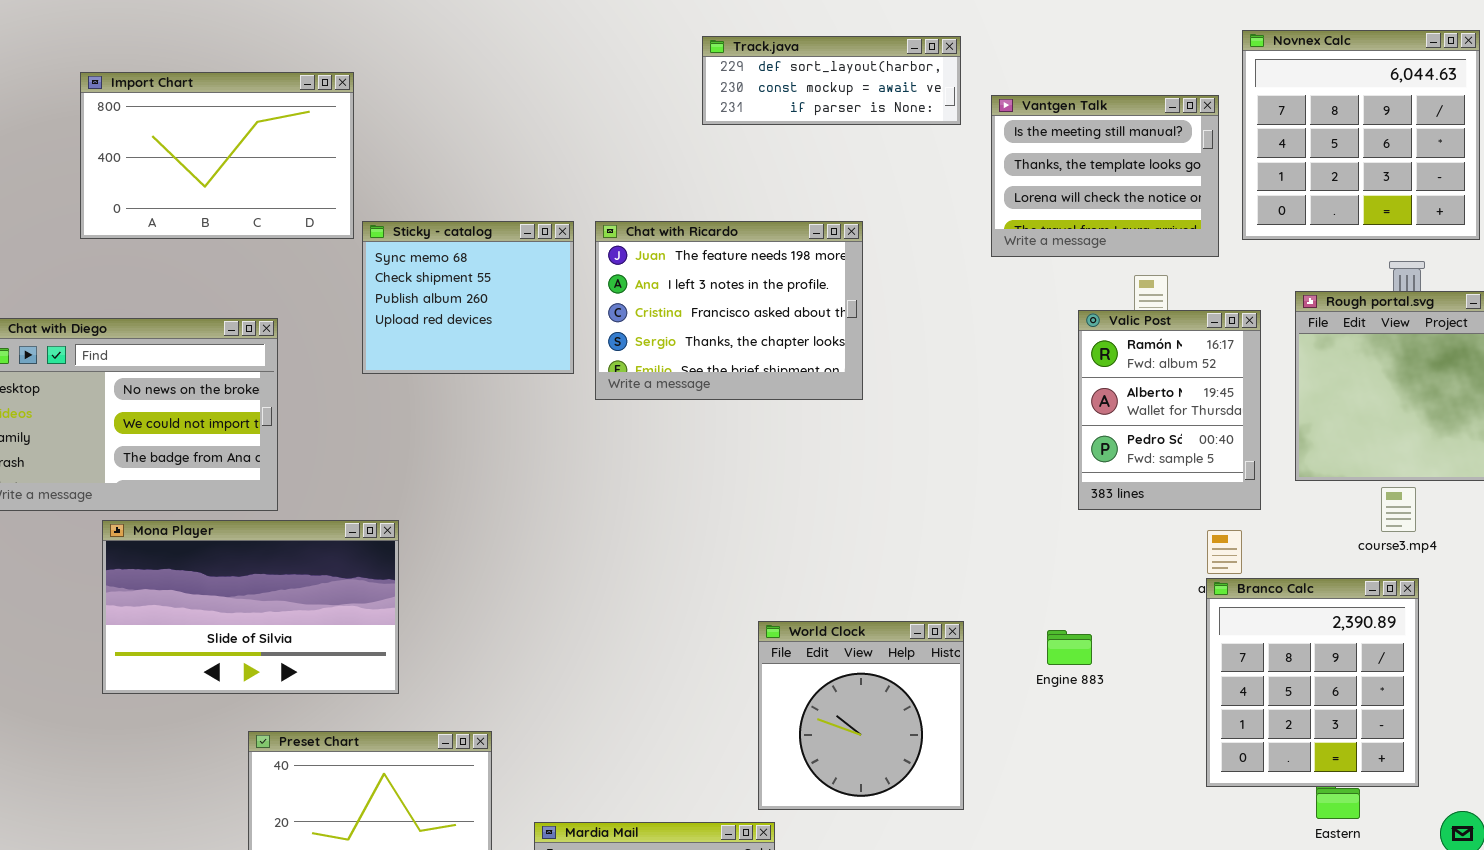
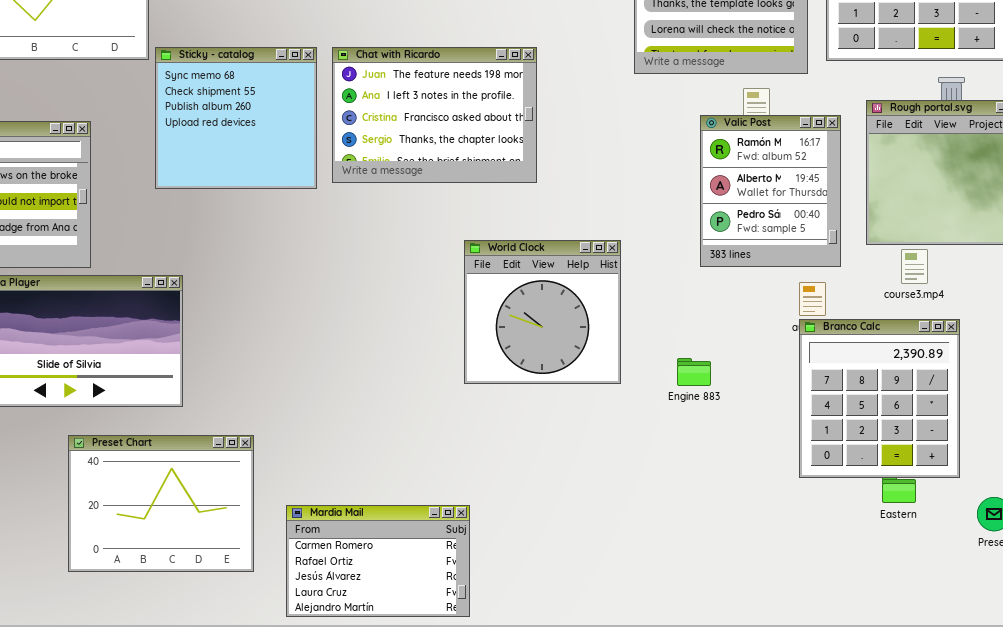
Sticky - catalog: [362,221,574,374] -> [155,47,317,189], resized
course3.mp4: [1381,487,1416,532] -> [901,249,928,284], moved
World Clock: [758,621,964,810] -> [464,240,621,384], moved

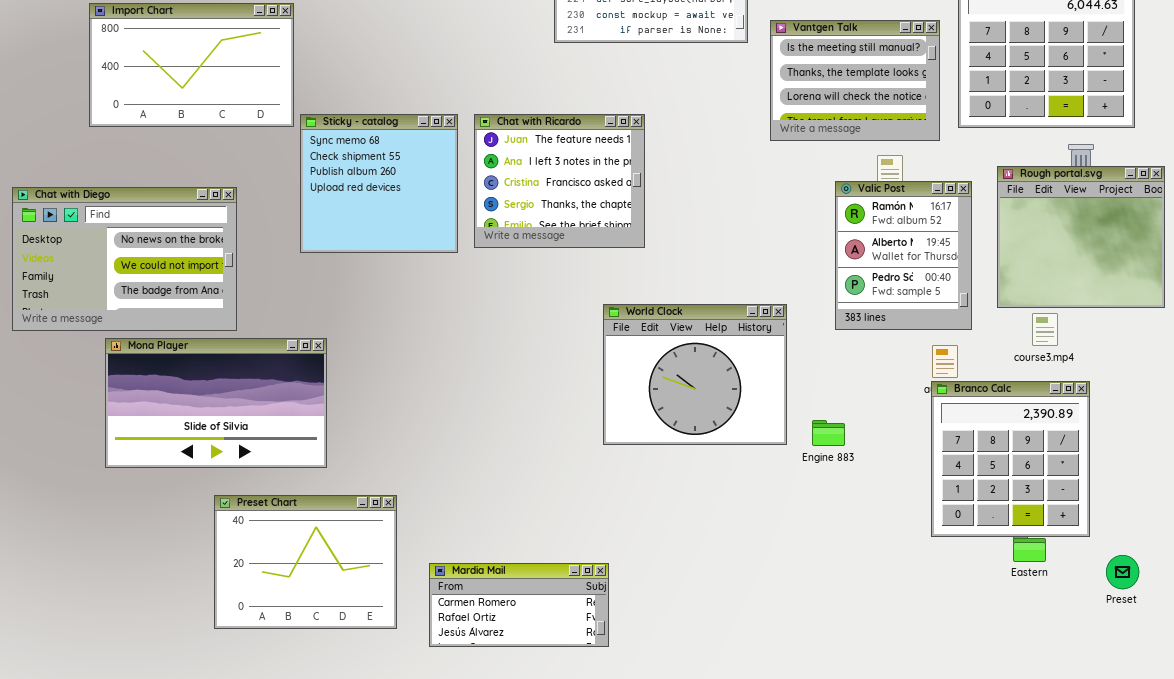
Chat with Ricardo: [332,47,537,183] -> [474,114,645,248], resized
World Clock: [464,240,621,384] -> [603,304,787,445], resized
Mardia Mail: [286,505,470,617] -> [429,563,609,647], resized

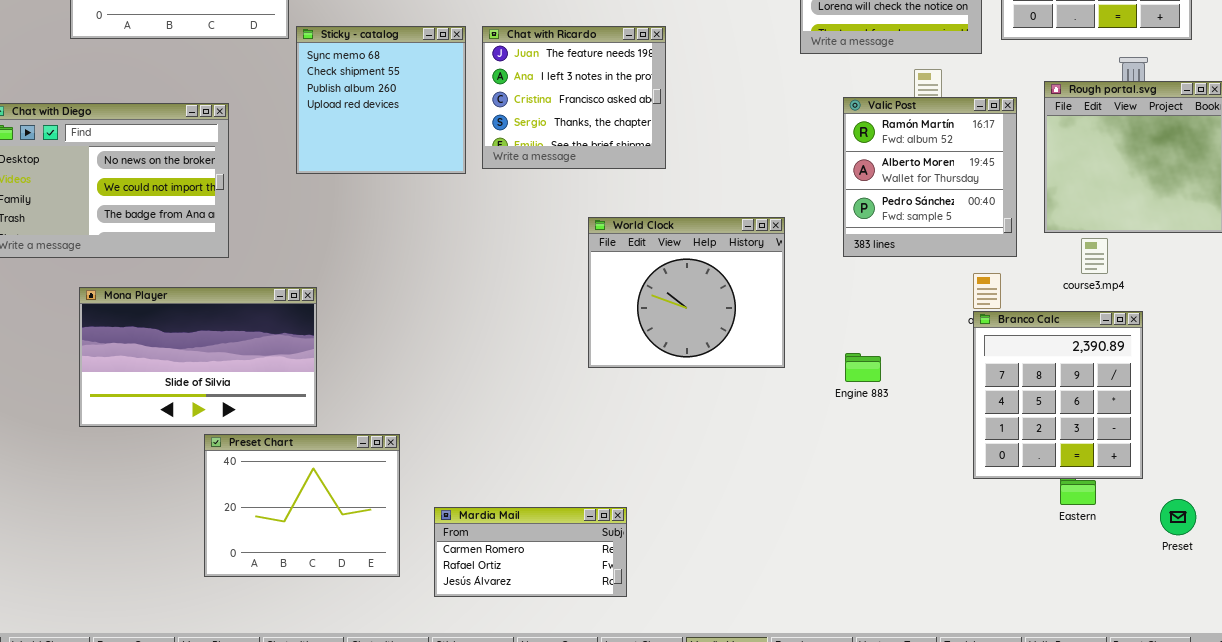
Valic Post: [835,181,972,330] -> [843,97,1017,257], resized
World Clock: [603,304,787,445] -> [588,217,785,368], moved
Mona Player: [105,338,327,468] -> [79,287,317,427], moved

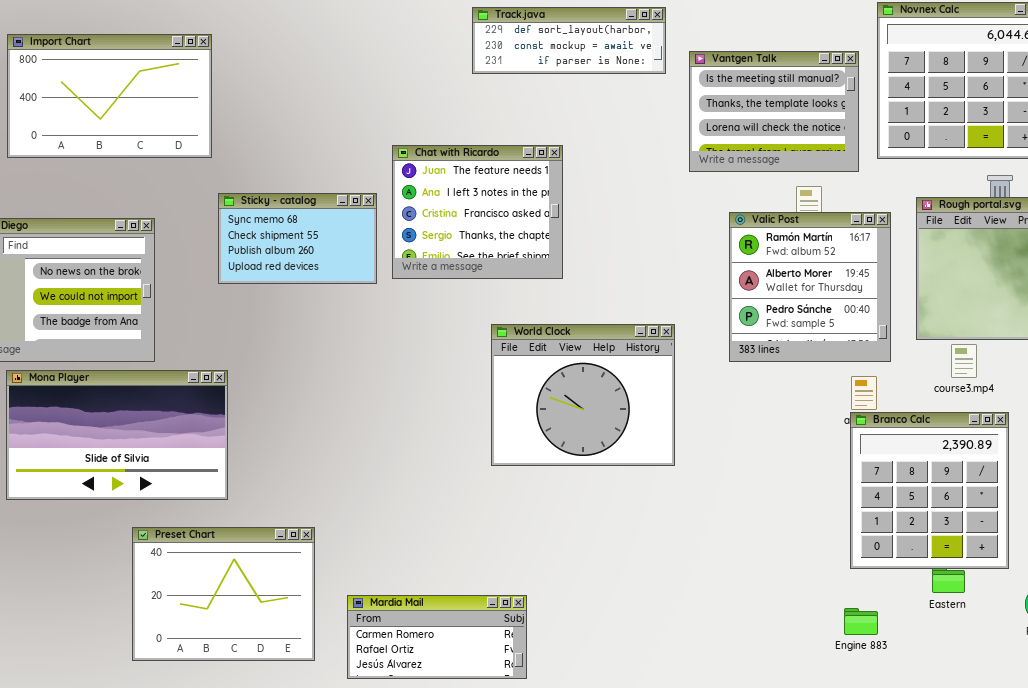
Sticky - catalog: [296,26,466,174] -> [218,193,377,284], resized
Mona Player: [79,287,317,427] -> [6,370,228,500], moved
Engine 883: [845,353,881,382] -> [844,608,878,635], moved

